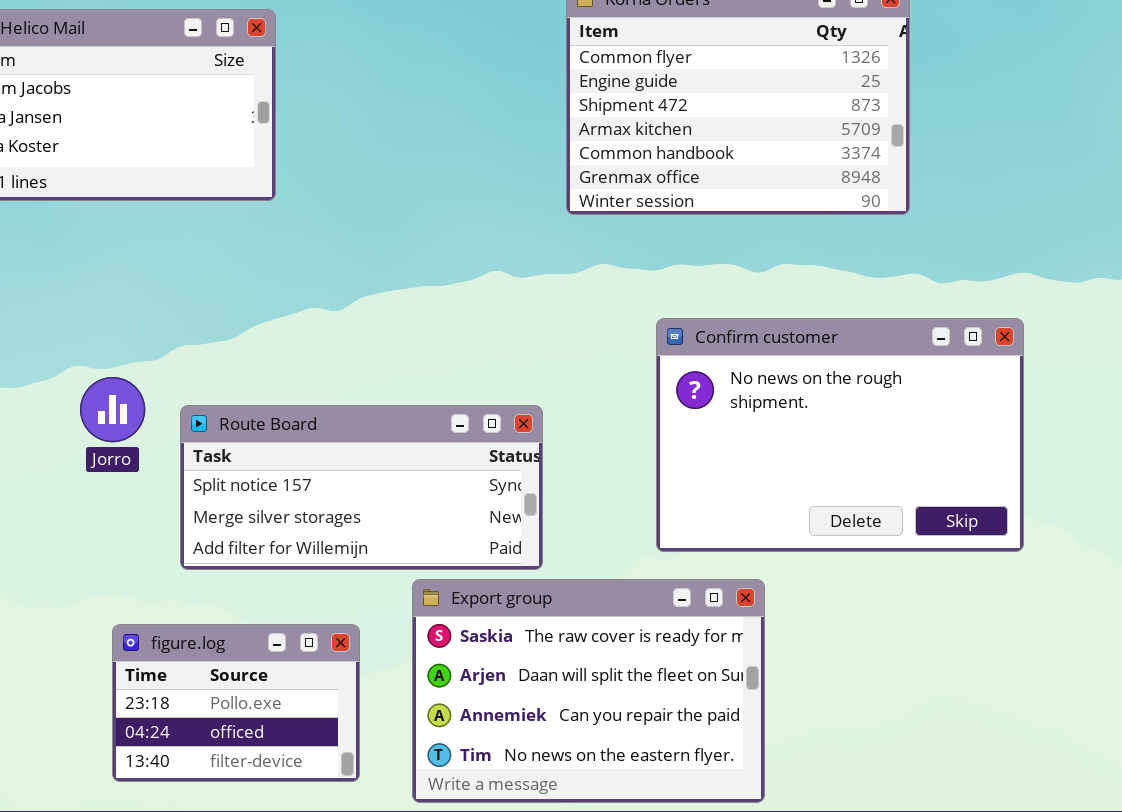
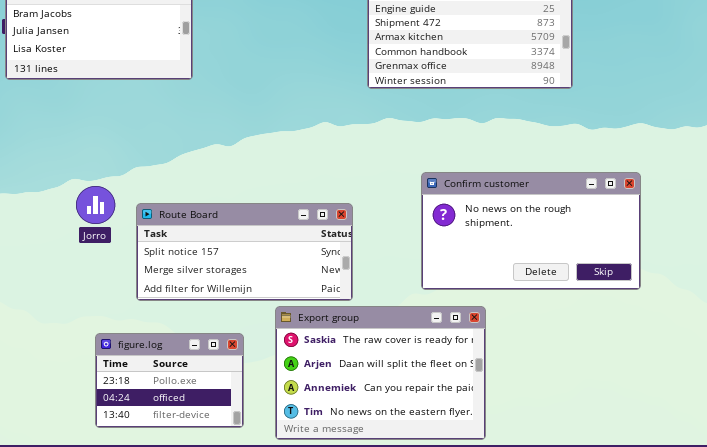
Confirm customer: [656,318,1024,552] -> [421,172,641,290], resized

